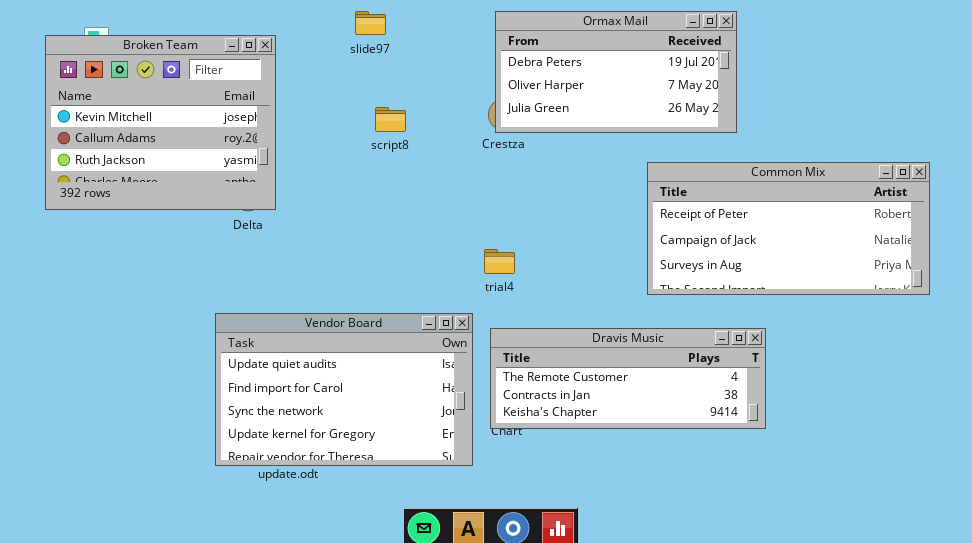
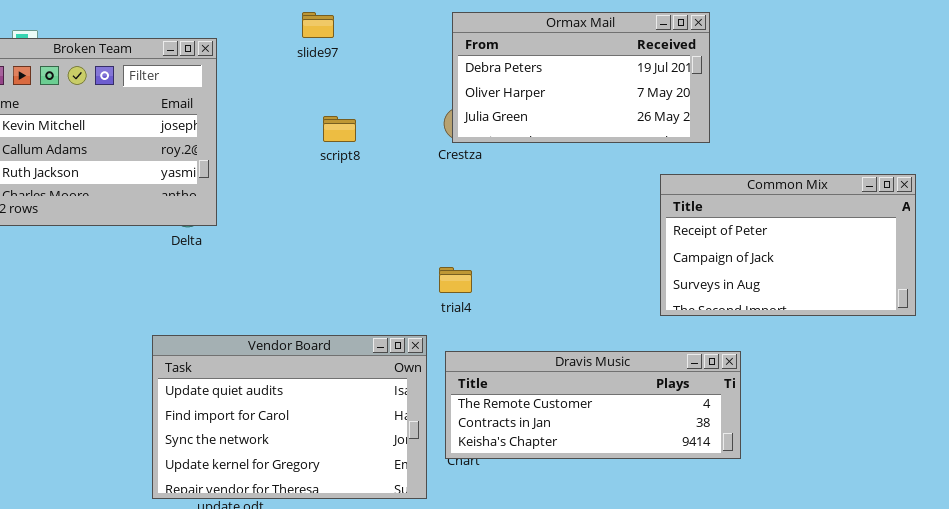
Common Mix: [647,162,930,295] -> [660,174,916,316], resized

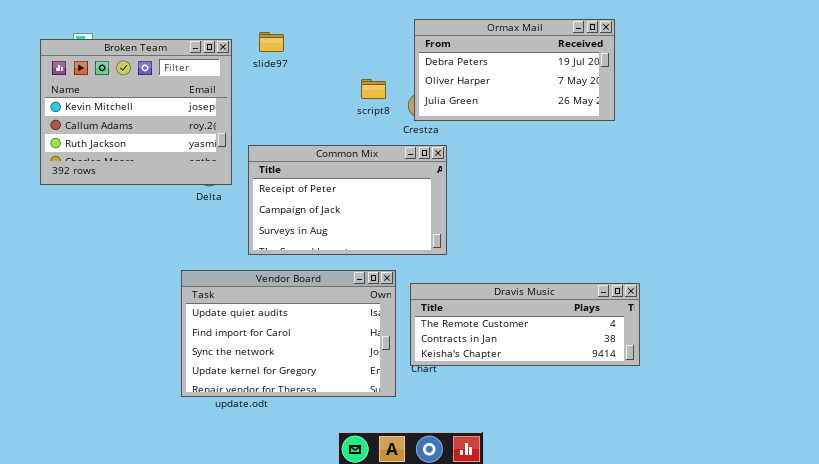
slide97: [302,12,334,38] -> [259,32,284,52], moved
script8: [323,116,356,142] -> [361,79,386,99], moved
Common Mix: [660,174,916,316] -> [248,145,447,255], moved

